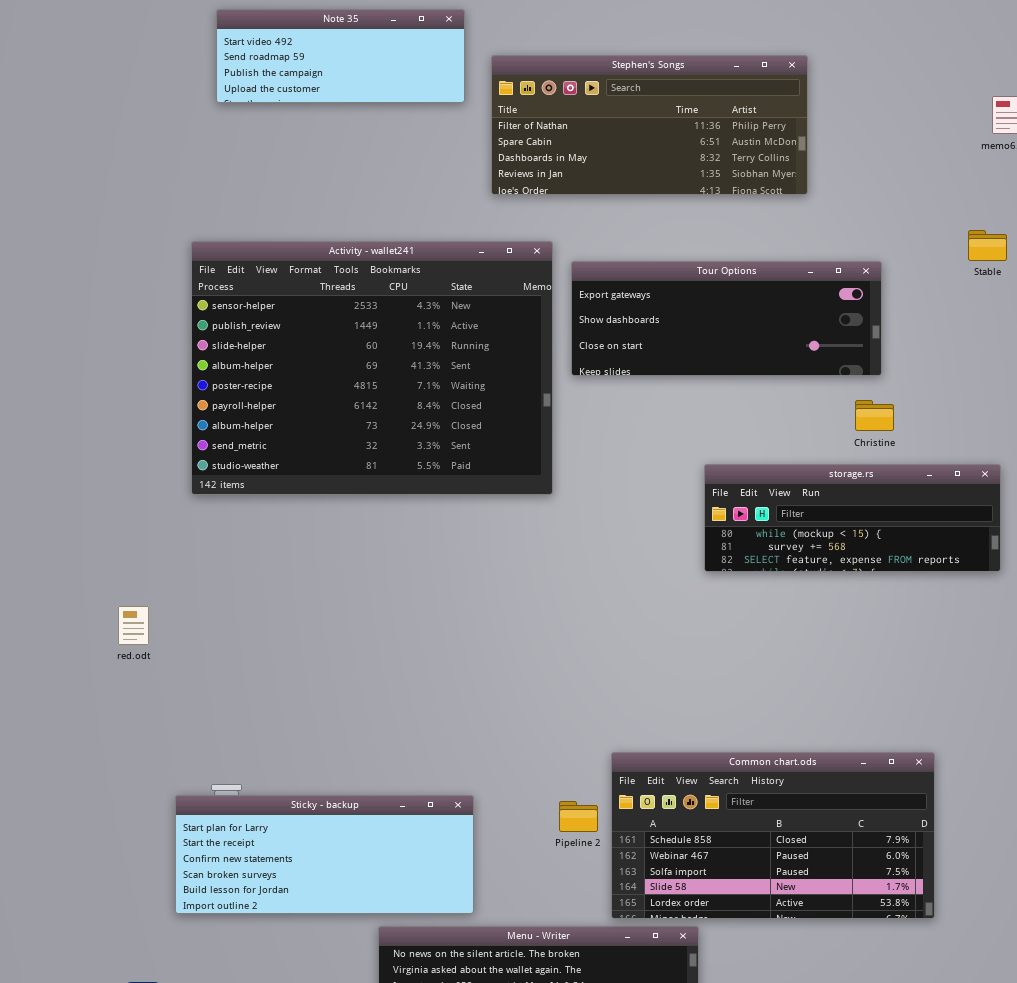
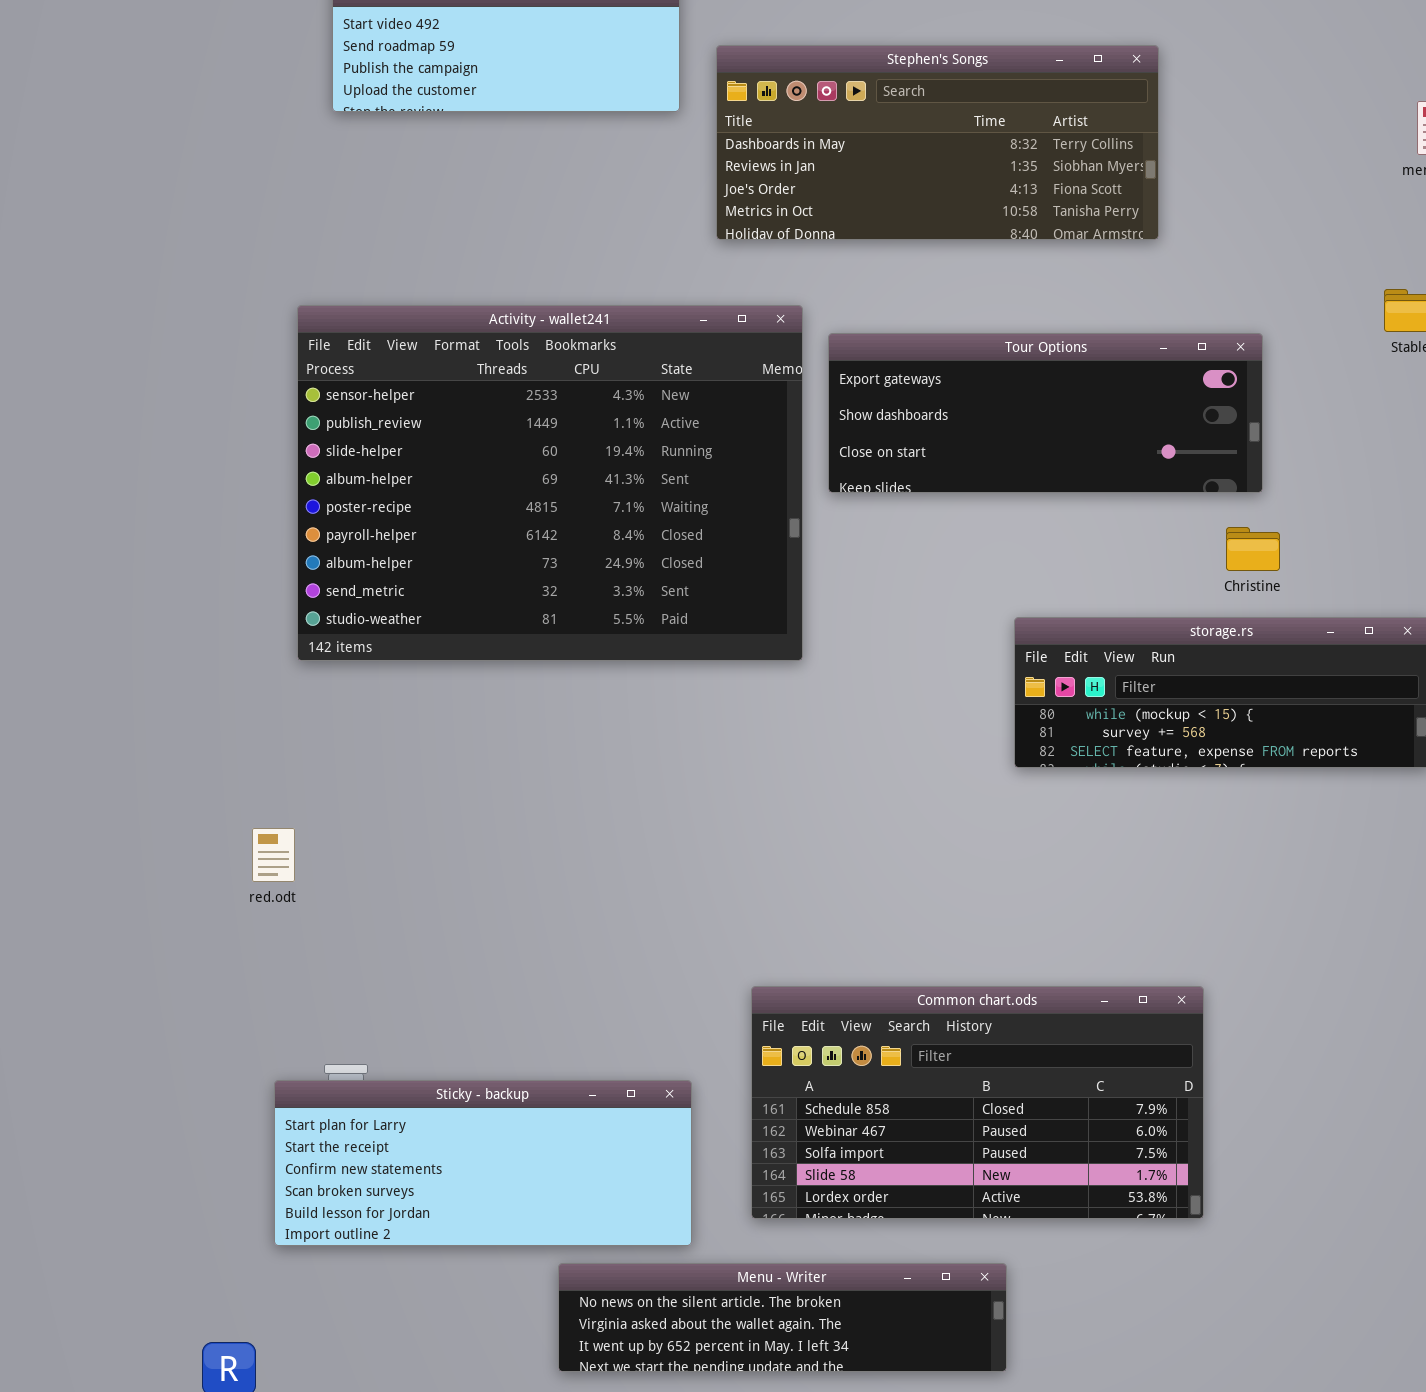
Stephen's Songs: [491,55,808,195] -> [716,45,1159,240], scrolled down 2 rows
red.odt: [118,606,149,645] -> [252,828,295,882], moved
Common chart.ods: [611,752,935,919] -> [751,986,1204,1219], moved

